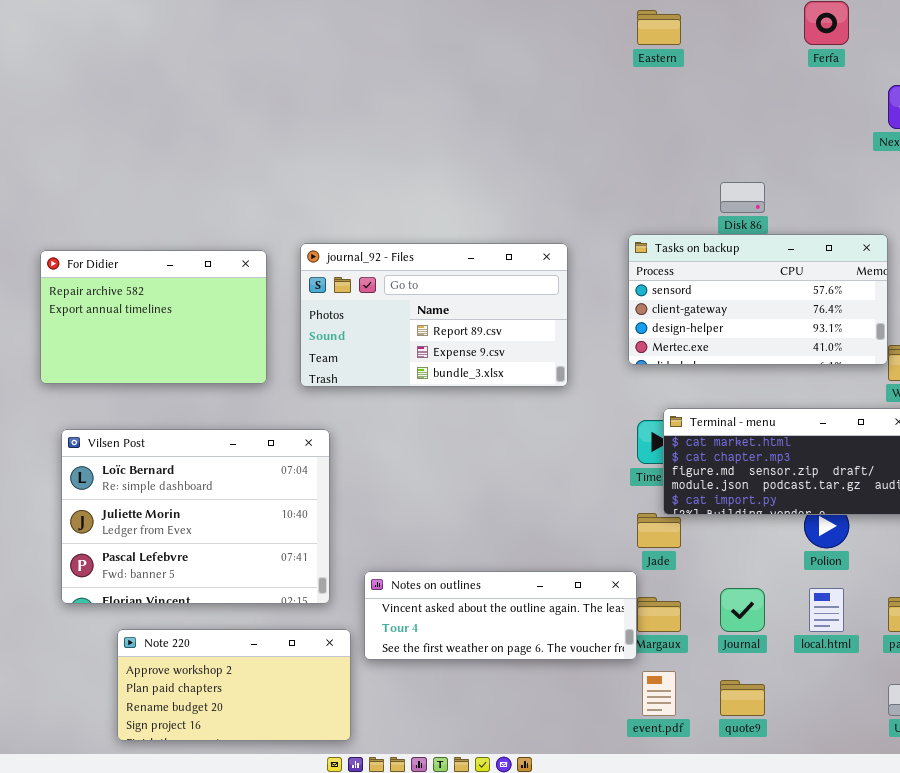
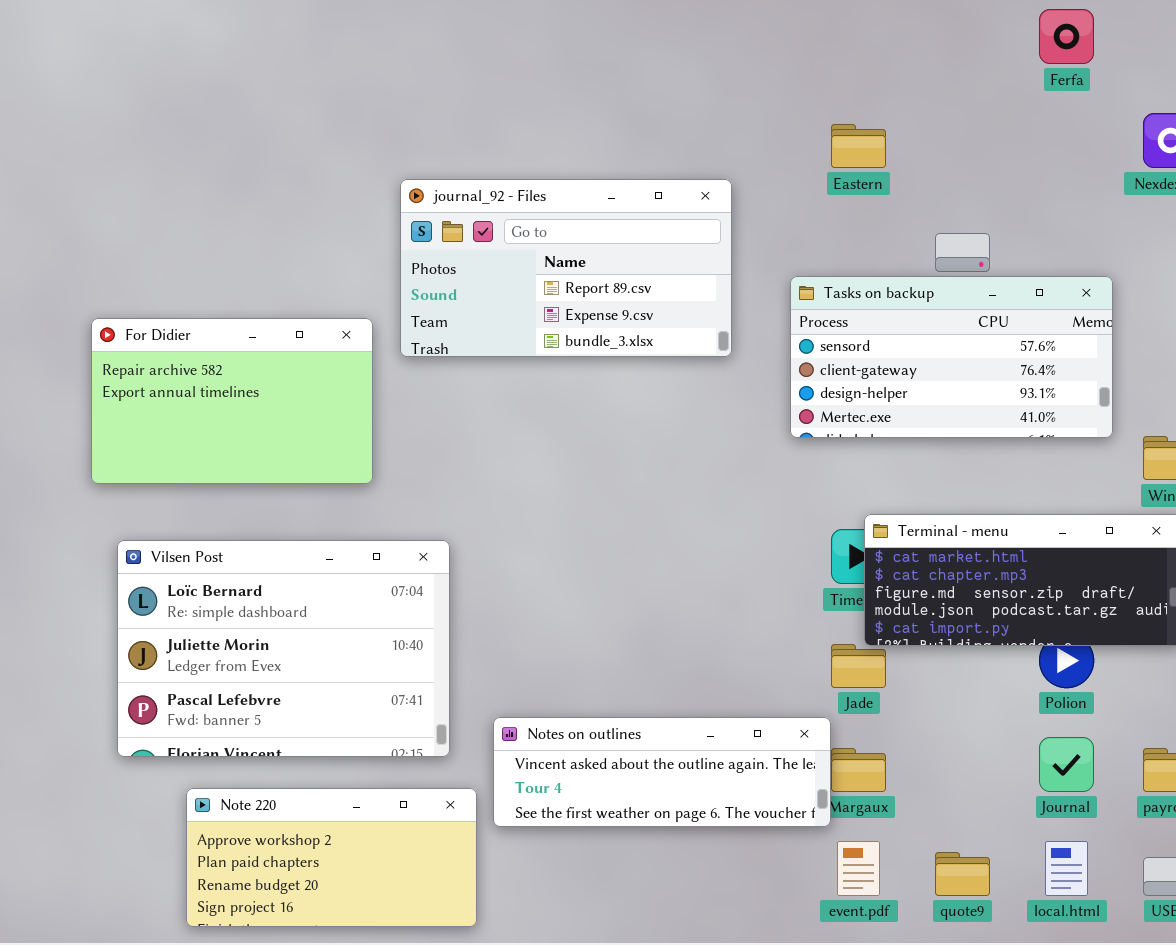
Eastern: [637,10,681,45] -> [831,124,886,168], moved
Tasks on backup: [628,234,888,365] -> [790,276,1113,438], moved
journal_92 - Files: [300,243,568,387] -> [400,179,732,357], moved
Journal: [720,588,765,632] -> [1039,737,1094,792], moved
local.html: [809,588,844,632] -> [1045,841,1088,896], moved

